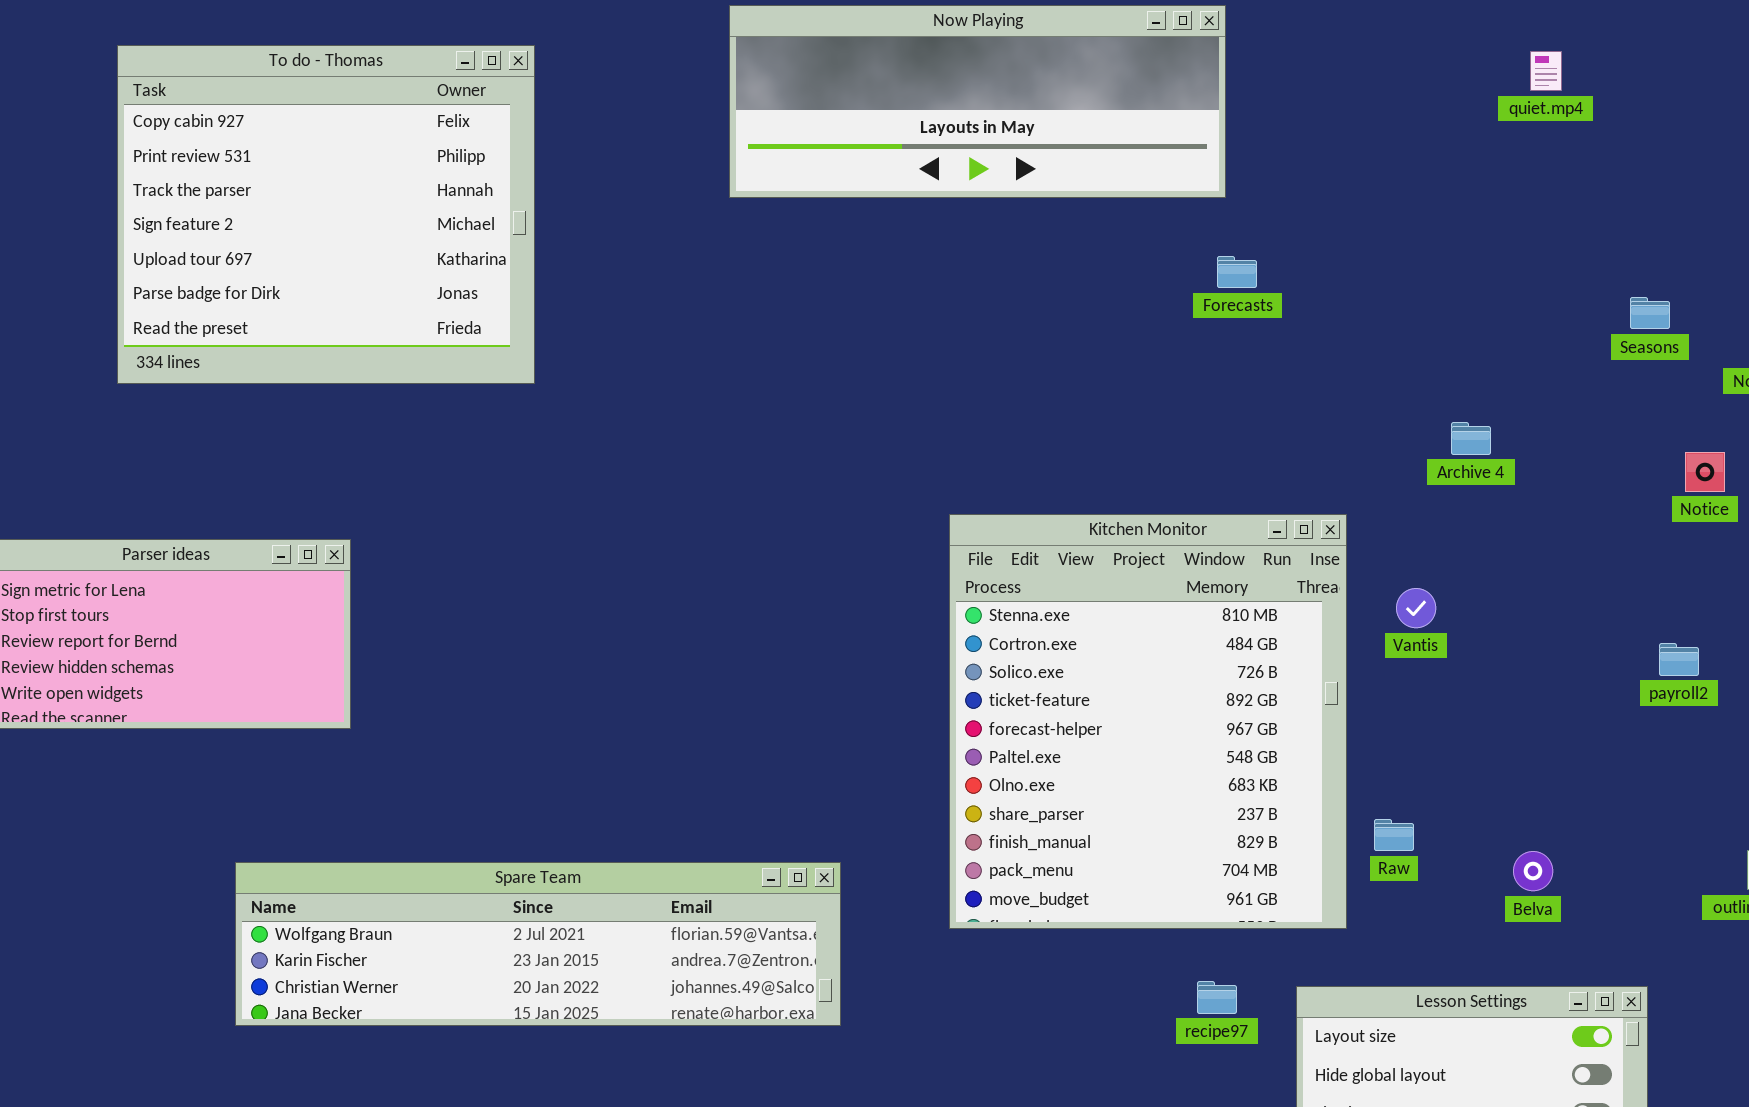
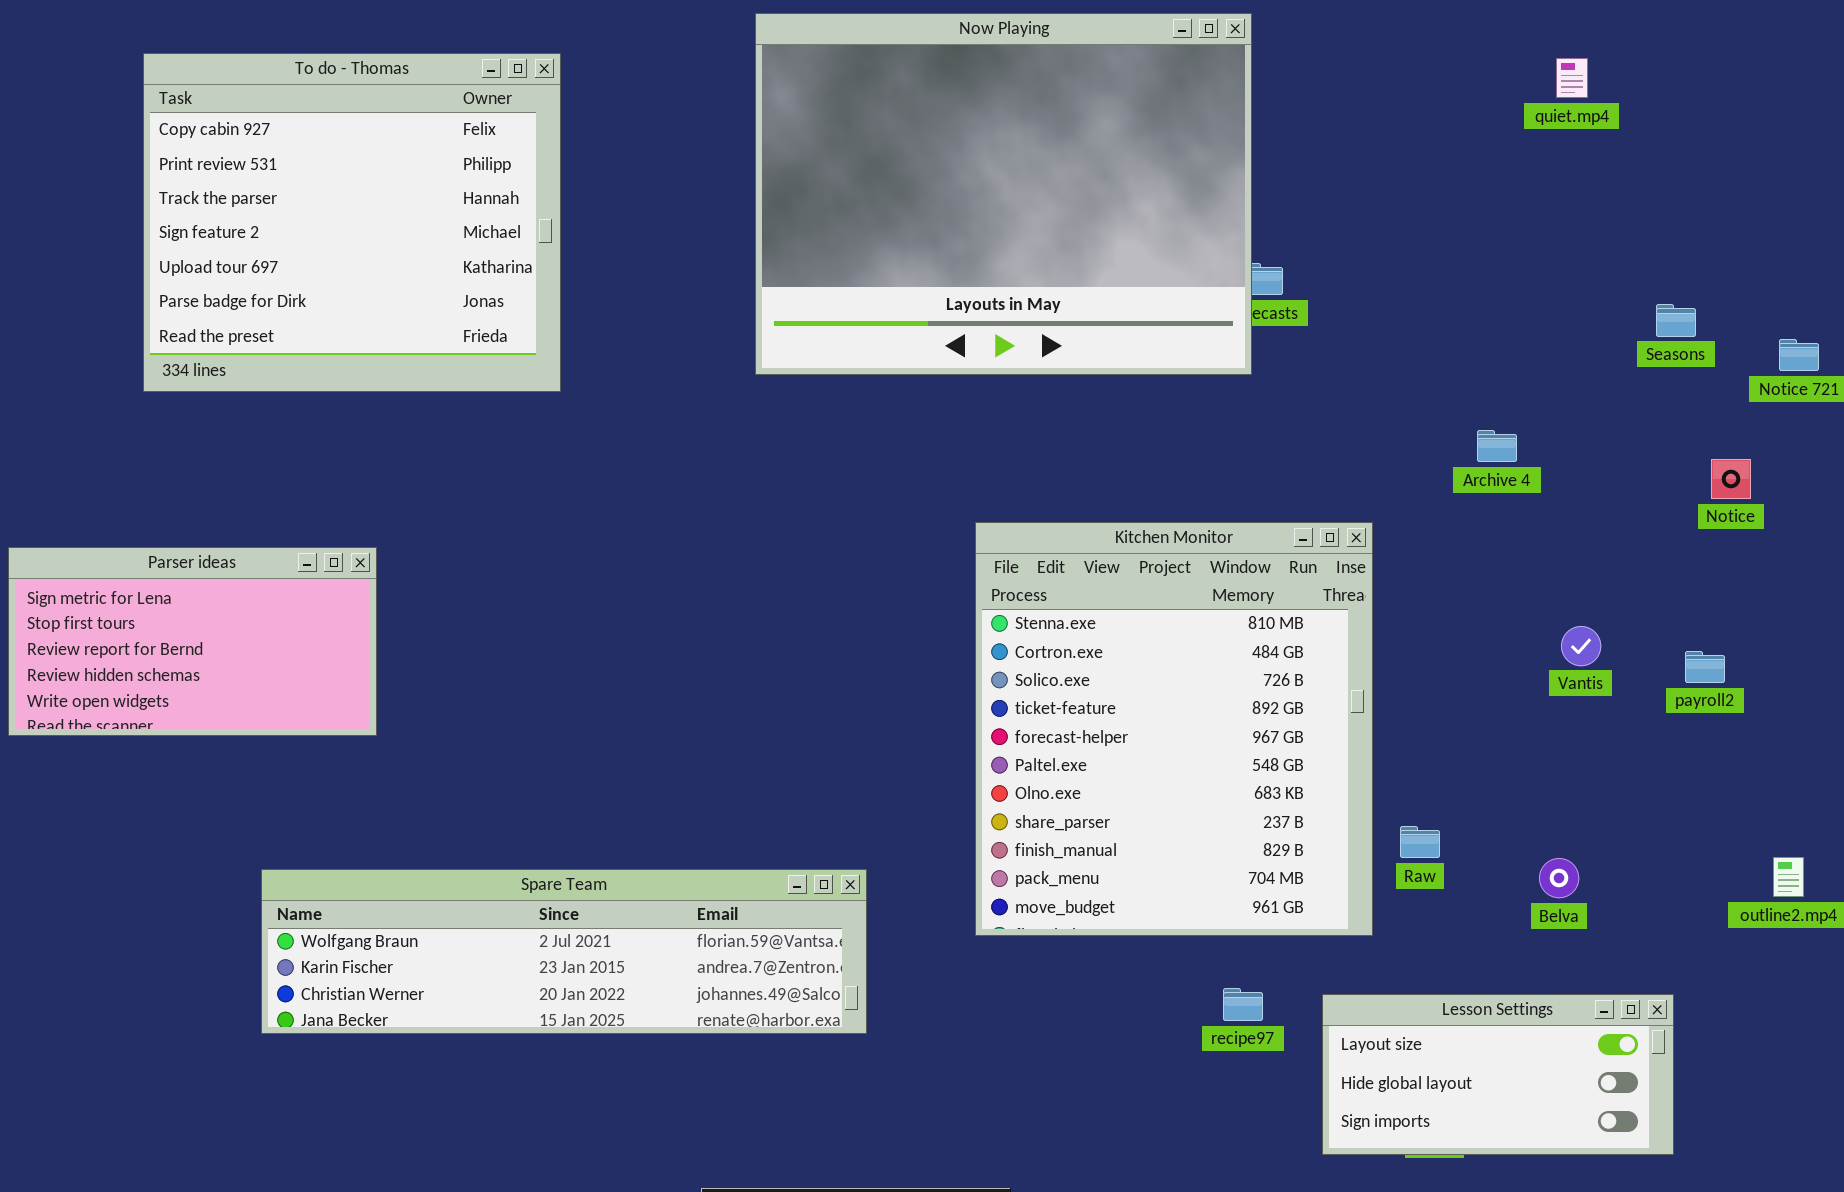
Now Playing: [729,5,1226,198] -> [755,13,1252,375], resized
Vantis: [1396,588,1436,628] -> [1561,626,1601,666], moved

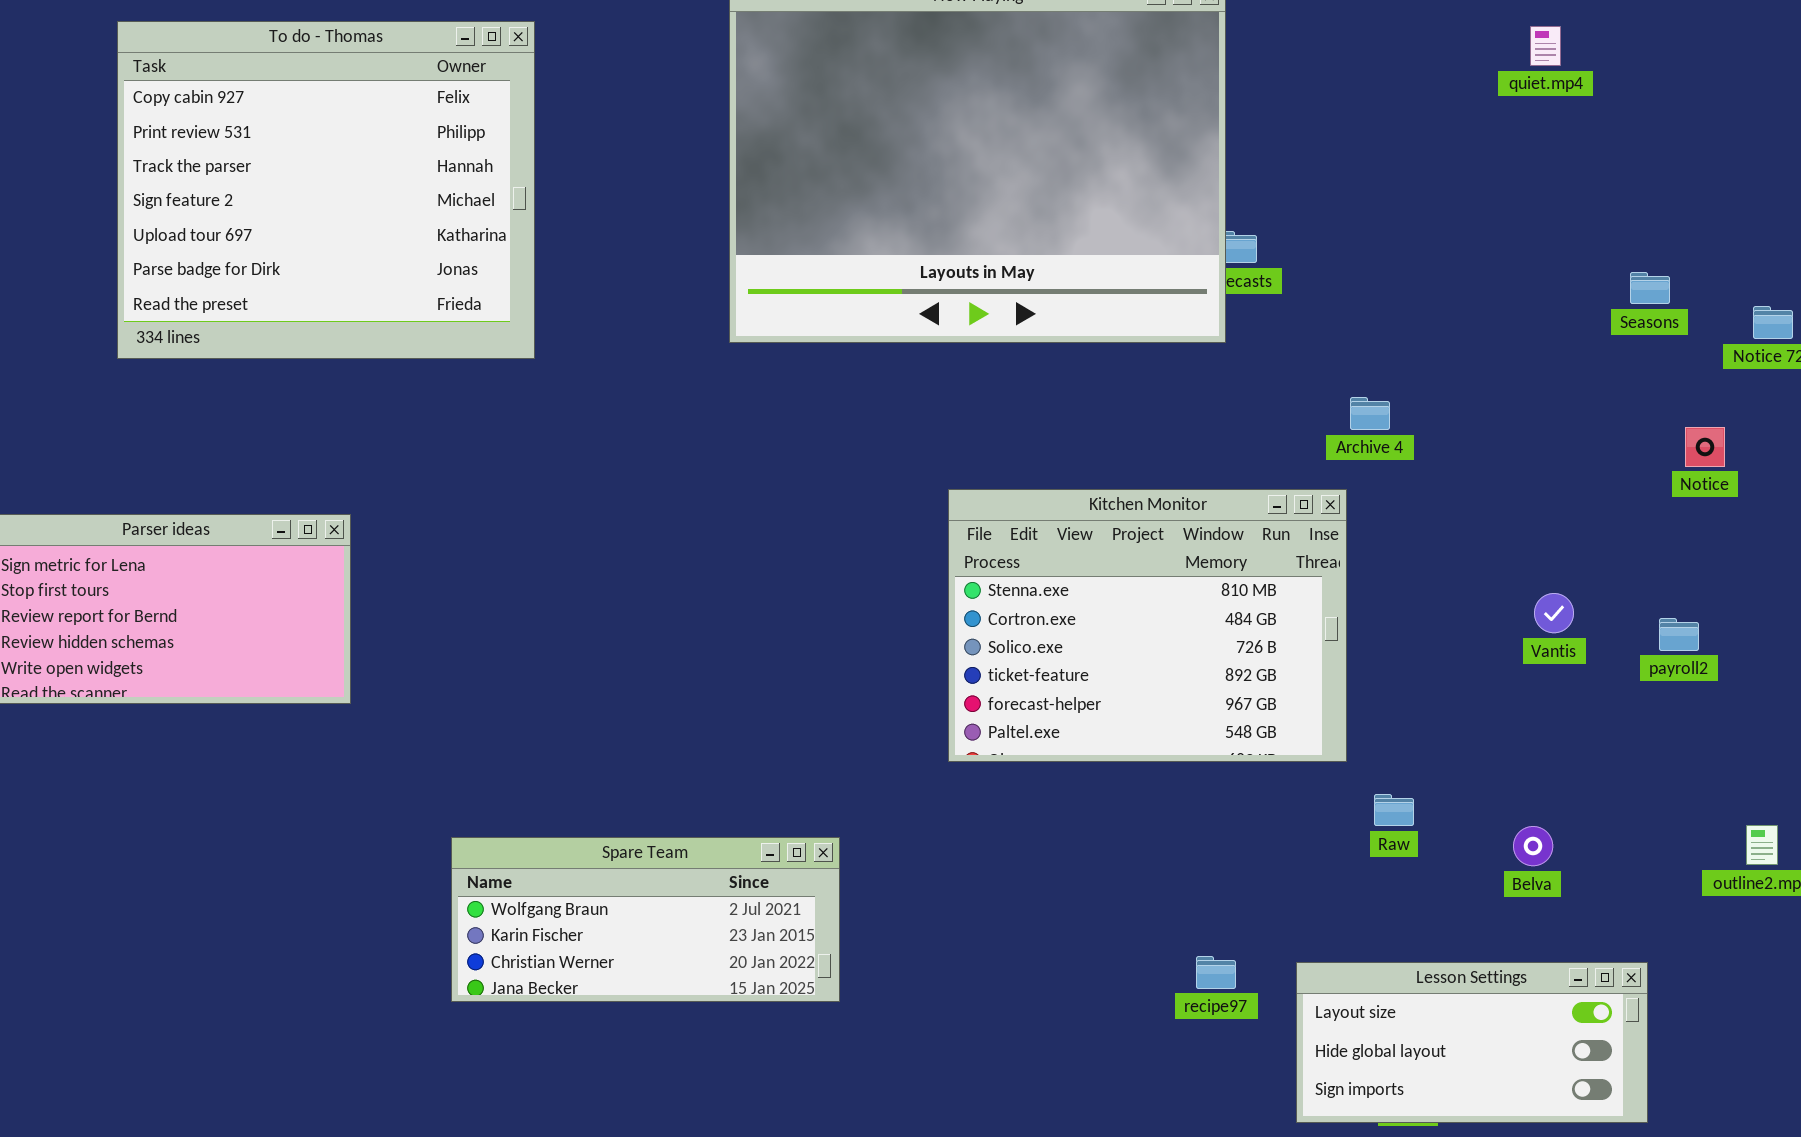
Archive 4: [1477,430,1517,462] -> [1350,397,1390,430], moved
Kitchen Monitor: [975,522,1373,936] -> [948,489,1347,762], resized
Spare Team: [261,869,867,1034] -> [451,837,840,1002], resized

